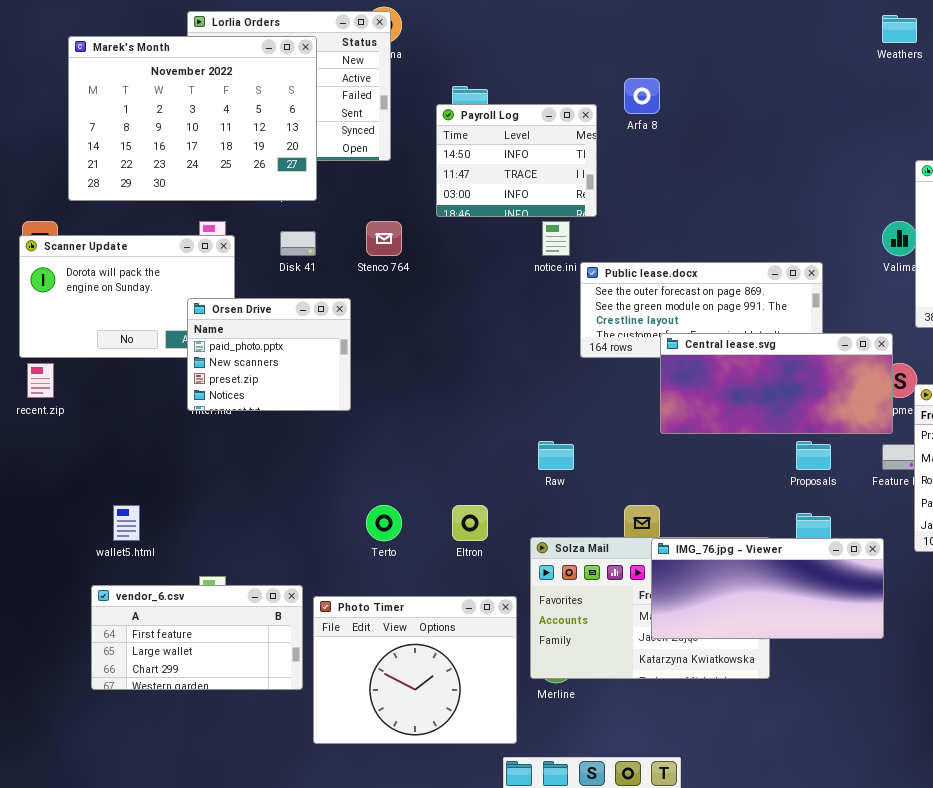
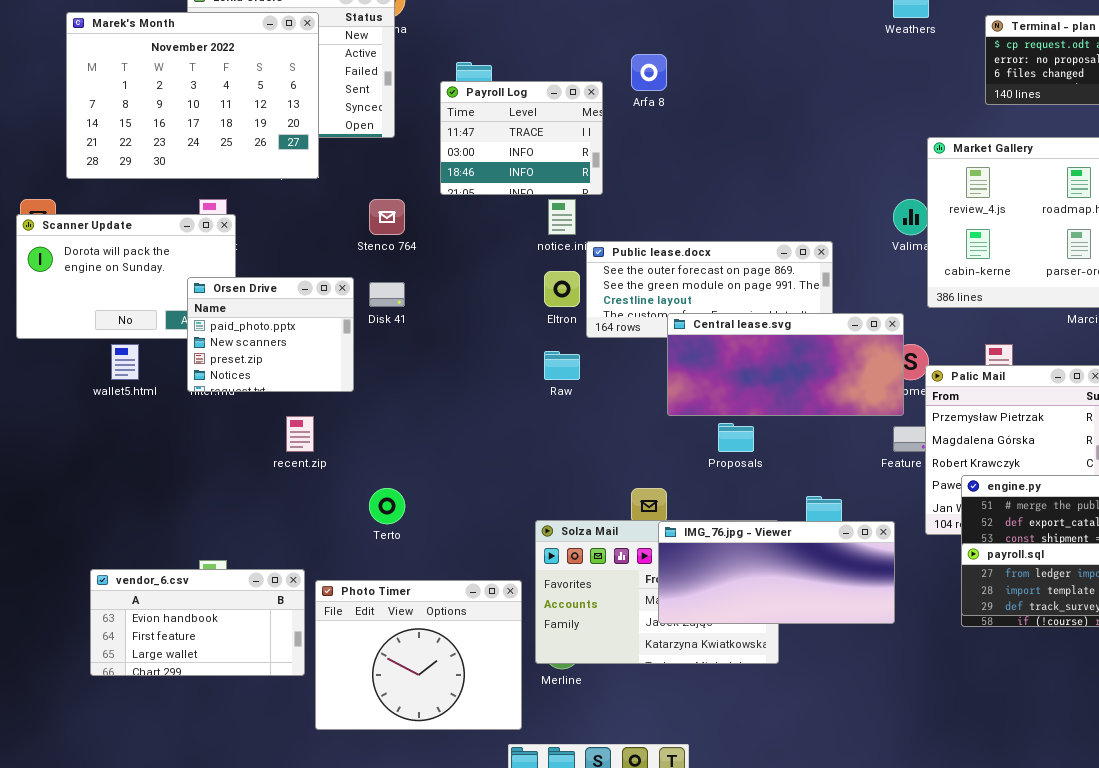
Payroll Log: [436,104,597,217] -> [440,81,603,195], scrolled down 1 row
Disk 41: [280,231,316,256] -> [369,282,405,307], moved
recent.zip: [27,363,54,398] -> [286,416,314,452], moved
Raw: [538,441,574,470] -> [544,351,580,380], moved
Proposals: [796,441,831,470] -> [718,423,754,452], moved
wallet5.html: [113,505,140,541] -> [111,344,139,380], moved
Eltron: [452,505,488,541] -> [544,271,580,307], moved
vendor_6.csv: [91,585,303,690] -> [90,569,305,676], scrolled up 1 row

